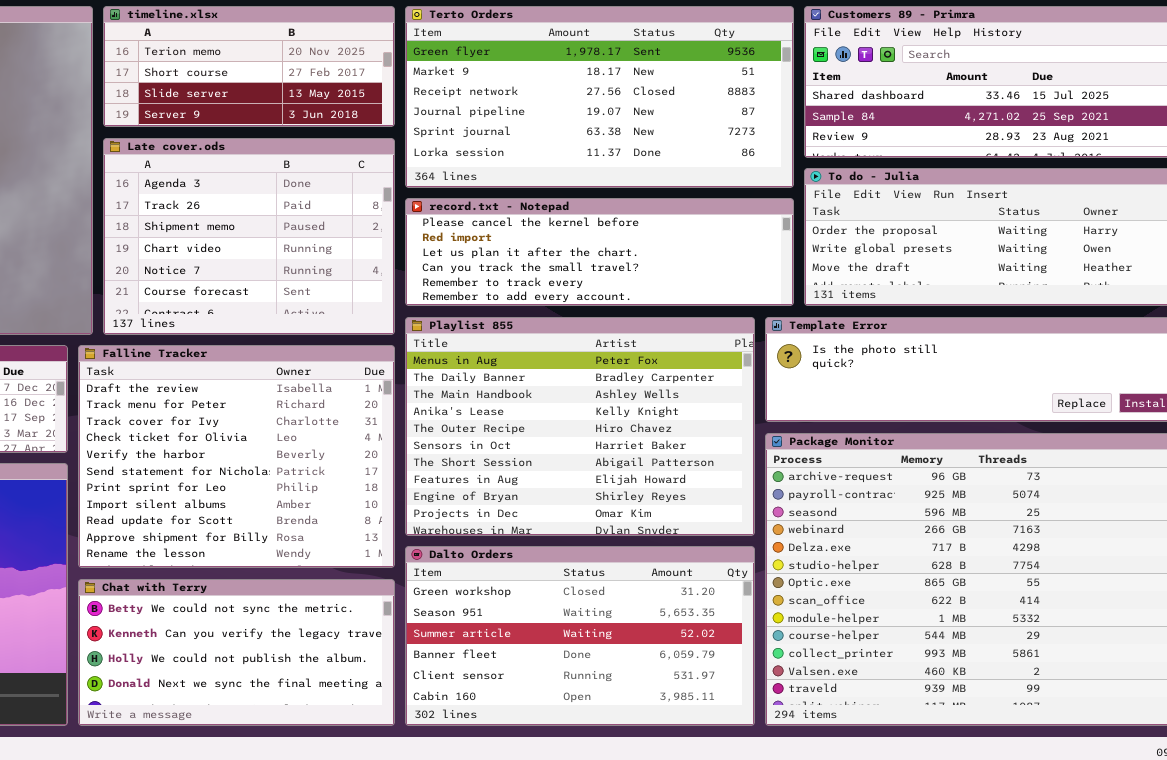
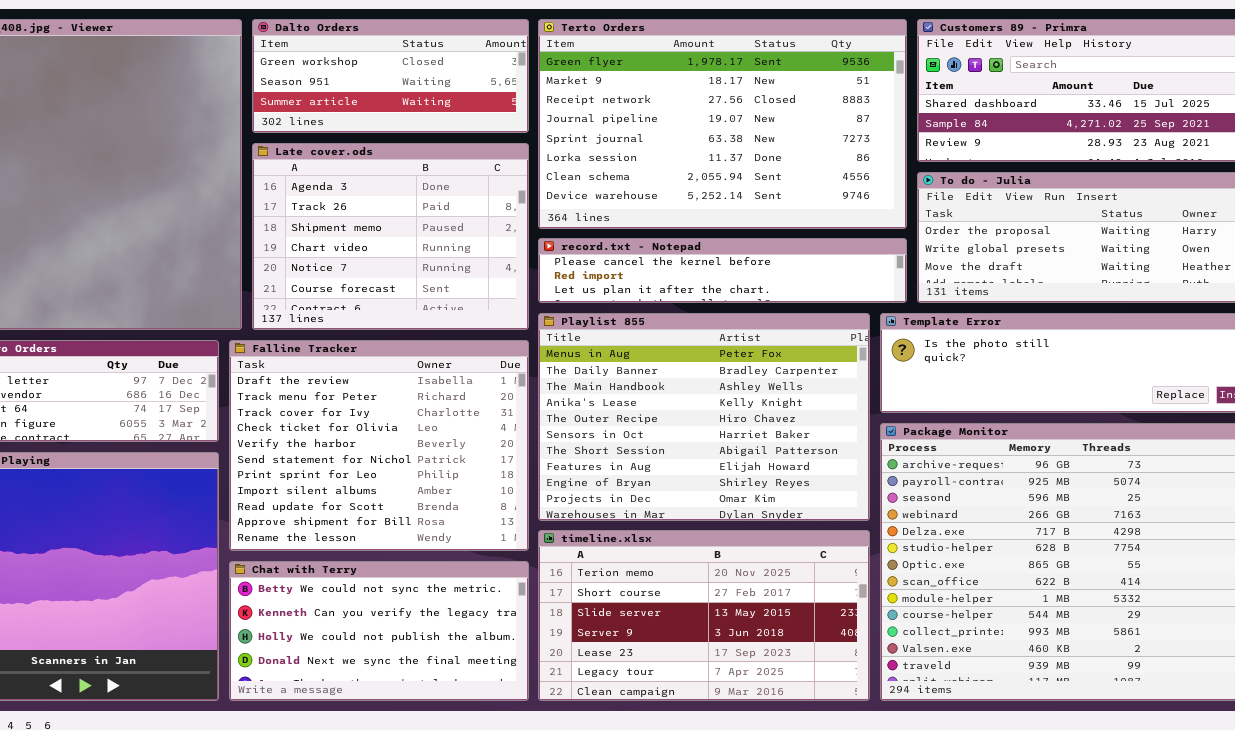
timeline.xlsx: [103,6,395,127] -> [538,530,870,701], moved, resized
Terto Orders: [405,6,794,188] -> [538,19,907,229], resized
record.txt - Notepad: [405,198,794,306] -> [538,238,907,303], resized
Dalto Orders: [405,546,755,726] -> [252,19,529,133], moved, resized

